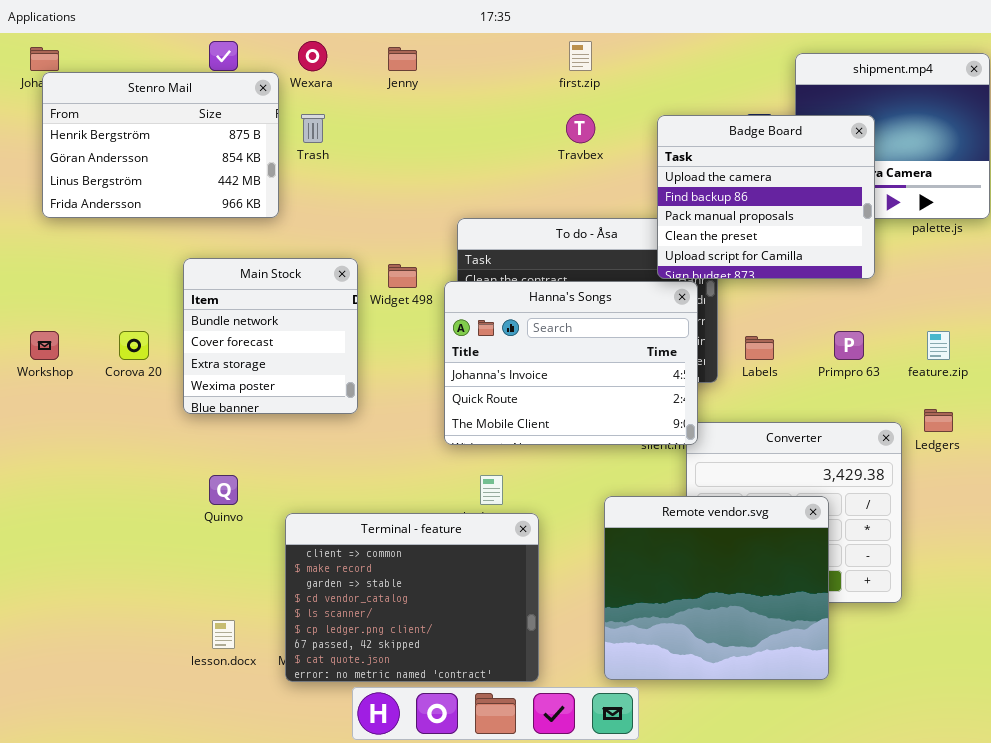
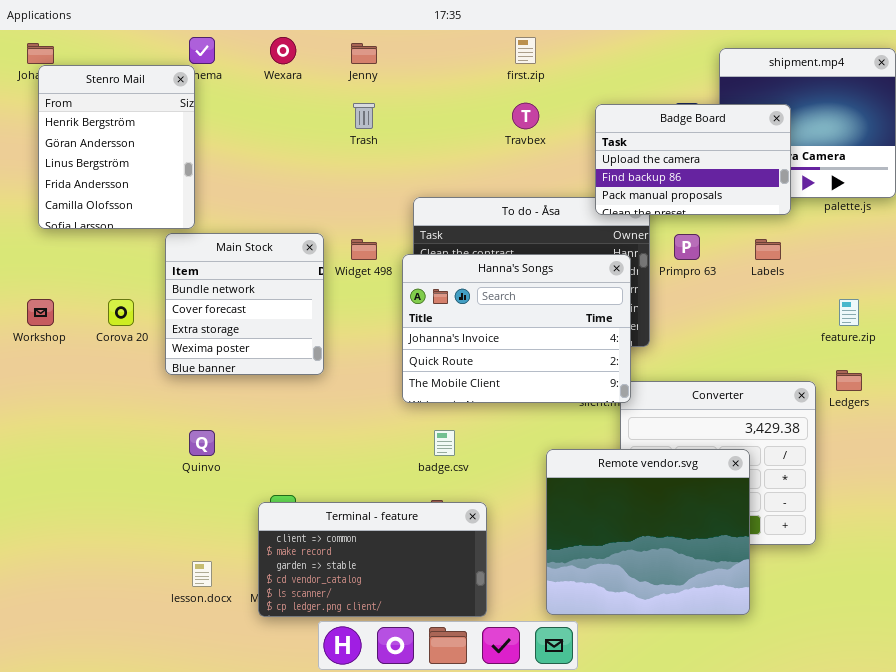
Stenro Mail: [42,72,279,218] -> [38,65,195,229], resized
Trash: [301,114,325,143] -> [353,103,375,129], moved
Badge Board: [657,115,875,279] -> [595,104,791,215], resized
Primpro 63: [834,331,864,360] -> [674,234,700,260], moved
Labels: [745,336,774,360] -> [755,239,781,260], moved
Terminal - feature: [285,513,539,682] -> [258,502,487,617], resized

